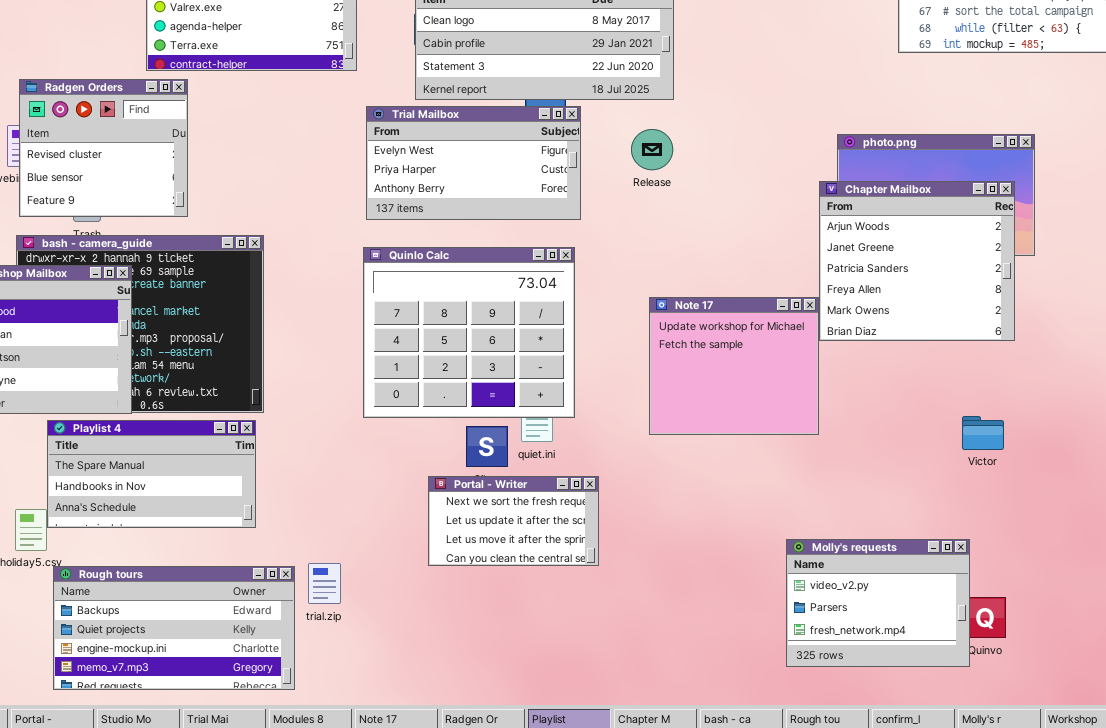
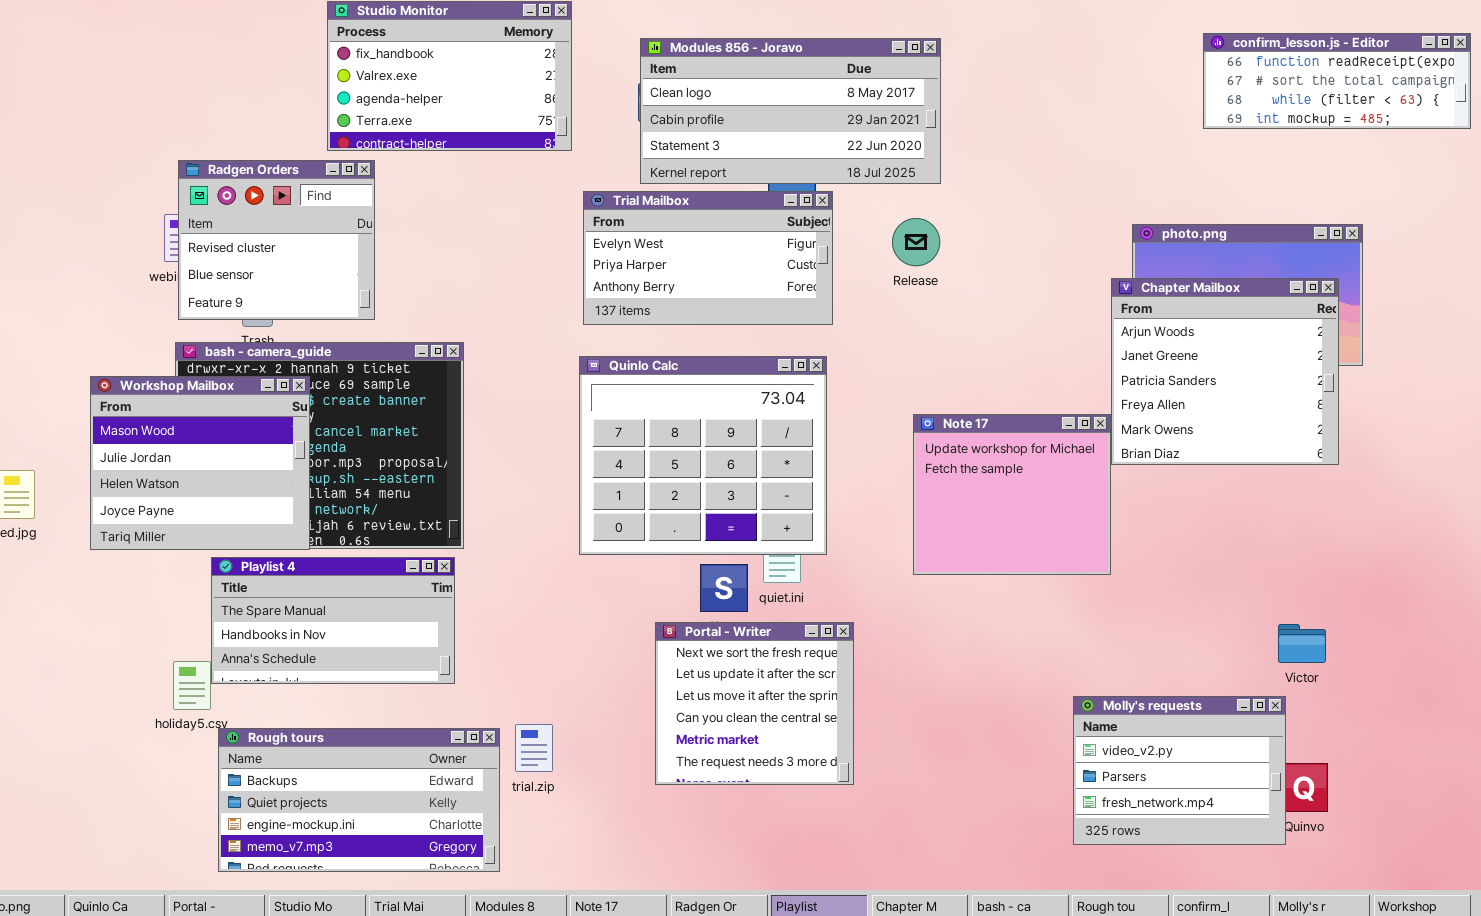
Victor: [962,416,1004,450] -> [1278,624,1326,663], moved
Portal - Writer: [428,476,599,566] -> [655,622,854,785], resized

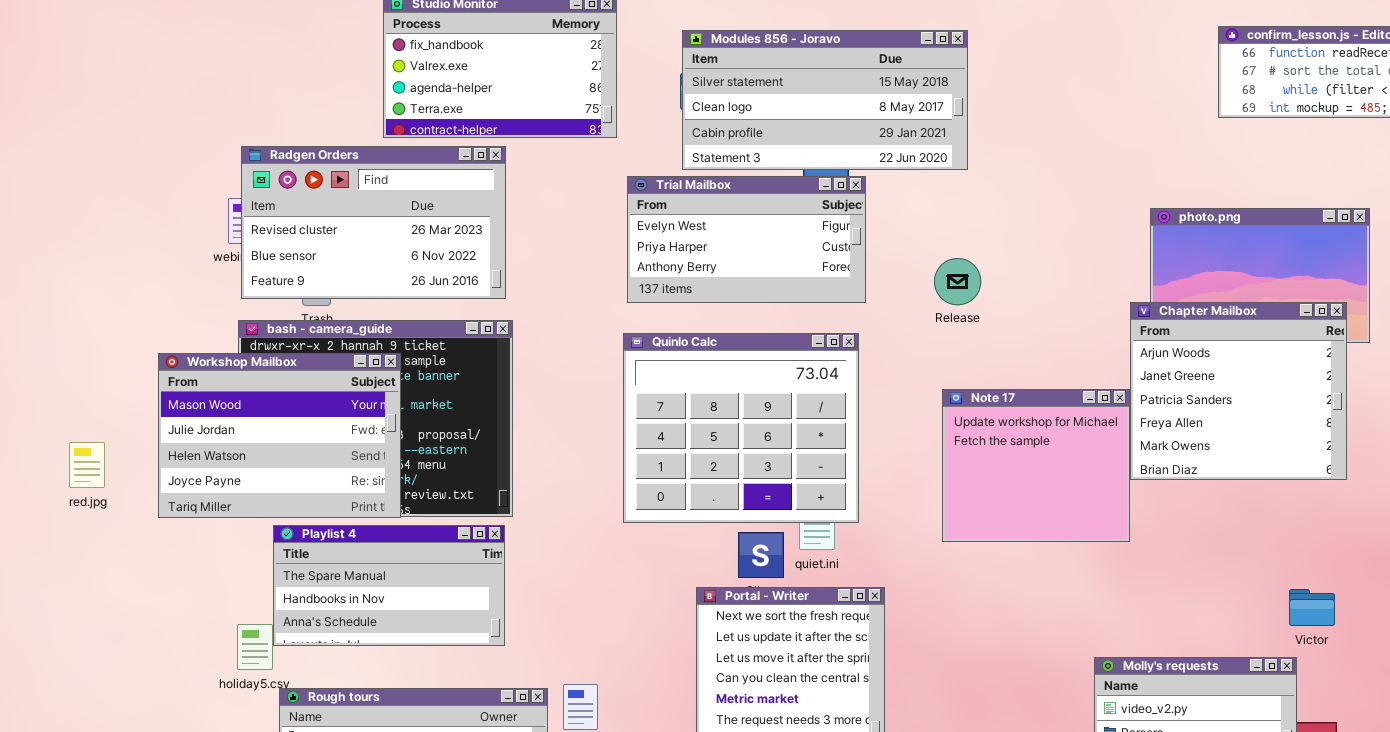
Modules 856 - Joravo: [640,38,941,184] -> [682,30,968,170], scrolled up 1 row
Radgen Orders: [178,160,375,320] -> [241,146,506,299], resized
Release: [892,218,940,266] -> [934,258,981,305], moved
Chapter Mailbox: [1111,278,1339,465] -> [1130,302,1347,480], moved
Workshop Mailbox: [90,376,310,550] -> [158,353,401,518], resized

